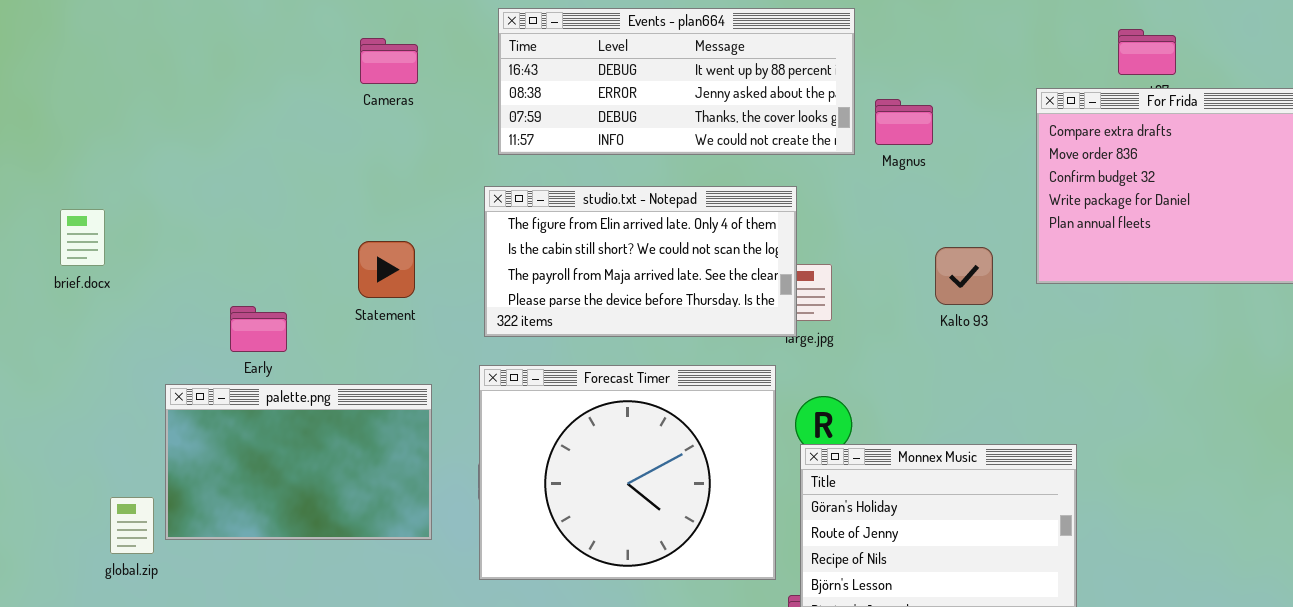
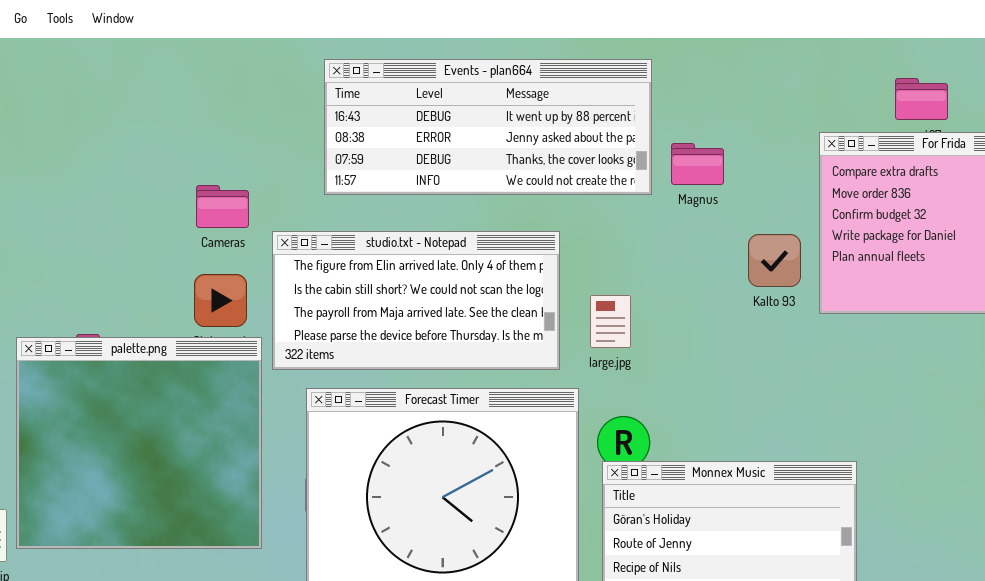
Cameras: [360,38,418,84] -> [196,185,249,228], moved
studio.txt - Notepad: [484,186,797,337] -> [272,231,560,370], moved
Kalto 93: [935,247,993,305] -> [748,234,801,287], moved
palette.png: [165,384,432,540] -> [16,337,262,549], resized

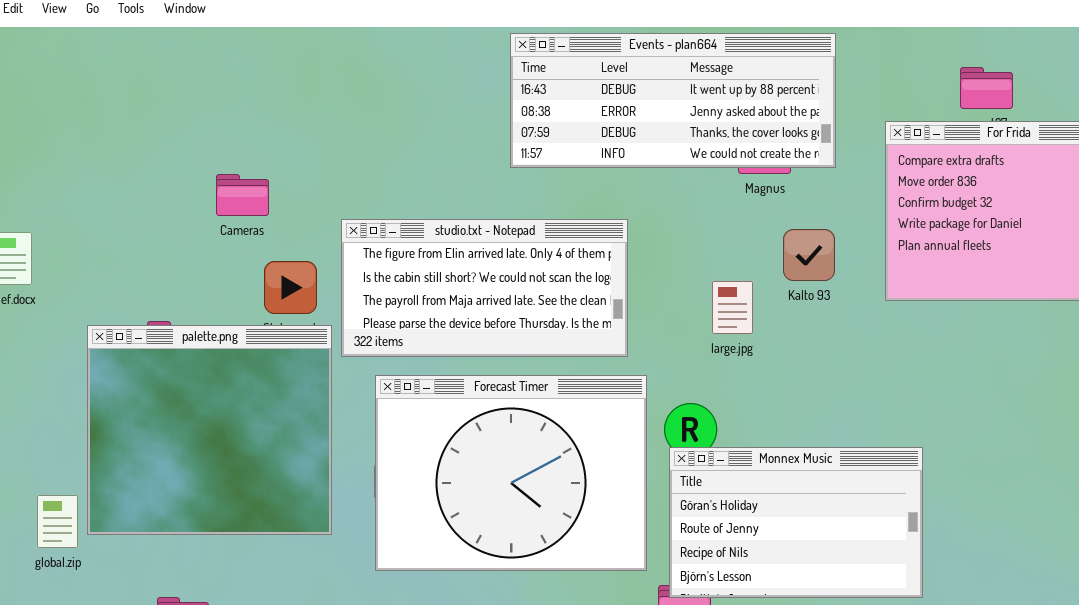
Events - plan664: [324,59,652,195] -> [510,33,836,168], moved
Cameras: [196,185,249,228] -> [216,174,269,216], moved
Kalto 93: [748,234,801,287] -> [783,229,835,281], moved
large.jpg: [590,295,631,348] -> [712,281,753,334], moved

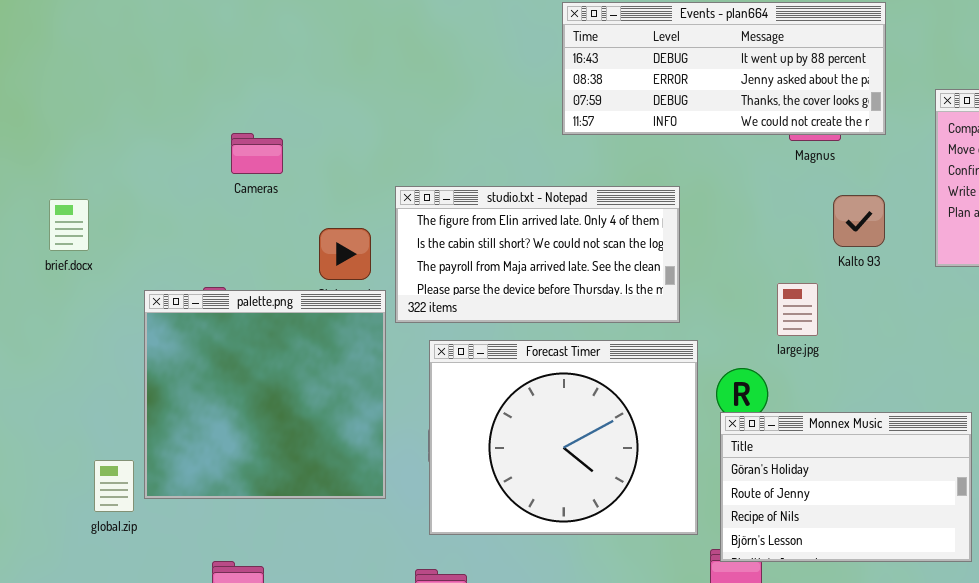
Cameras: [216,174,269,216] -> [231,133,283,174], moved
large.jpg: [712,281,753,334] -> [777,283,818,336], moved

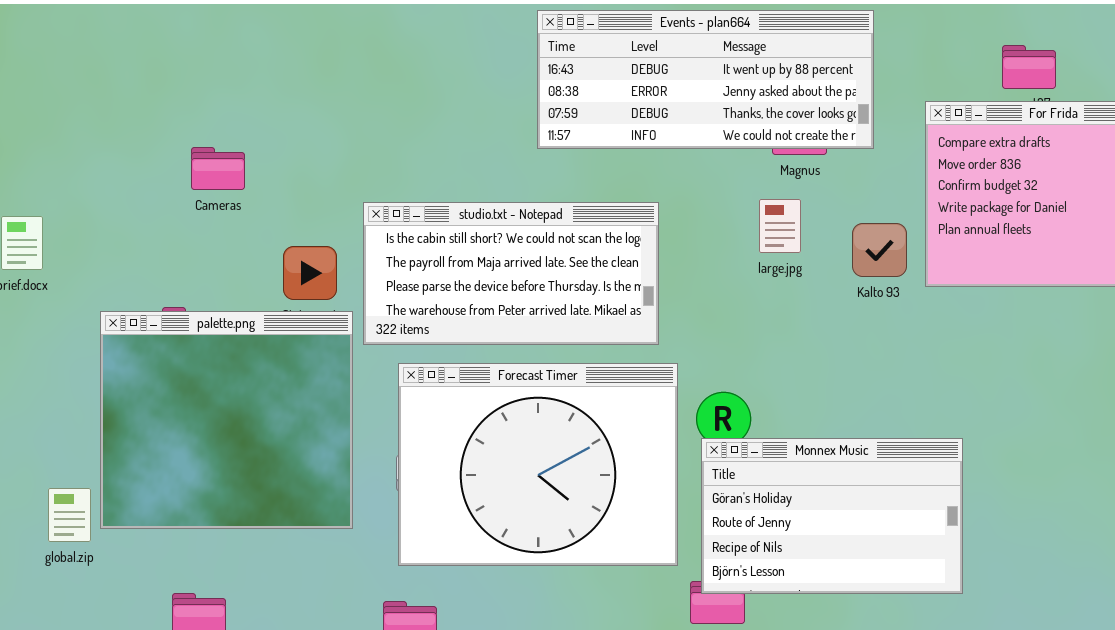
studio.txt - Notepad: [395,186,680,323] -> [363,202,659,345], scrolled down 1 row
Kalto 93: [833,195,885,247] -> [852,223,907,277], moved
large.jpg: [777,283,818,336] -> [759,199,801,253], moved

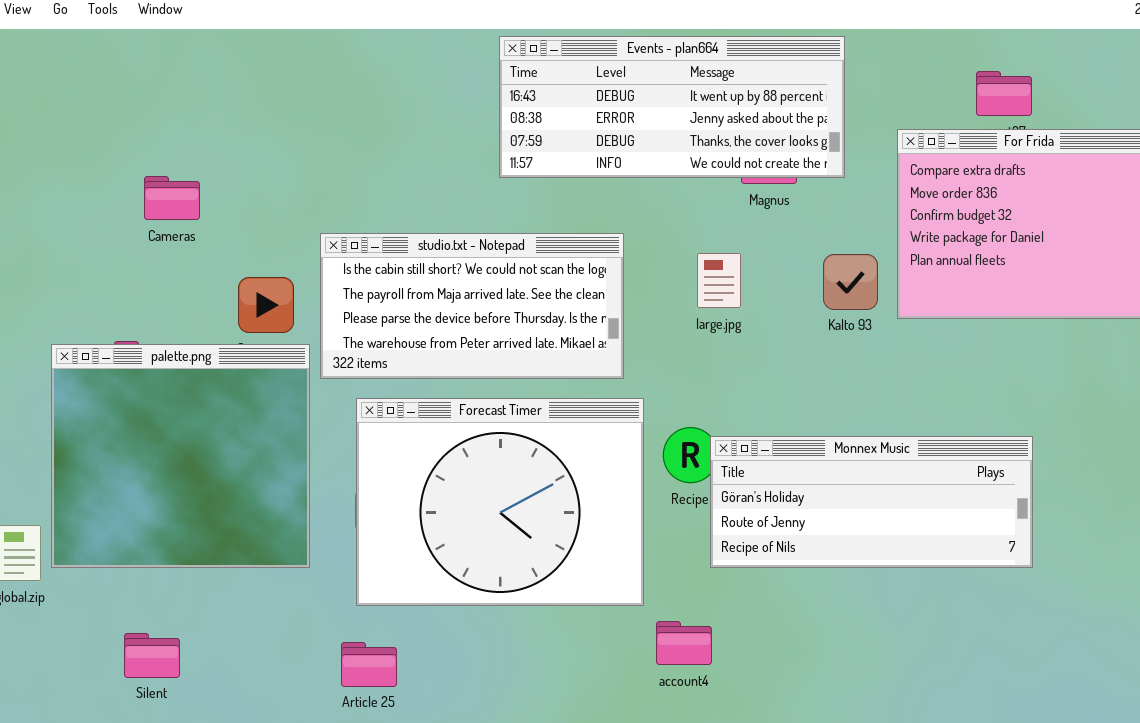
large.jpg: [759,199,801,253] -> [697,253,741,308], moved
Monnex Music: [701,438,963,594] -> [710,436,1033,568], moved, resized

